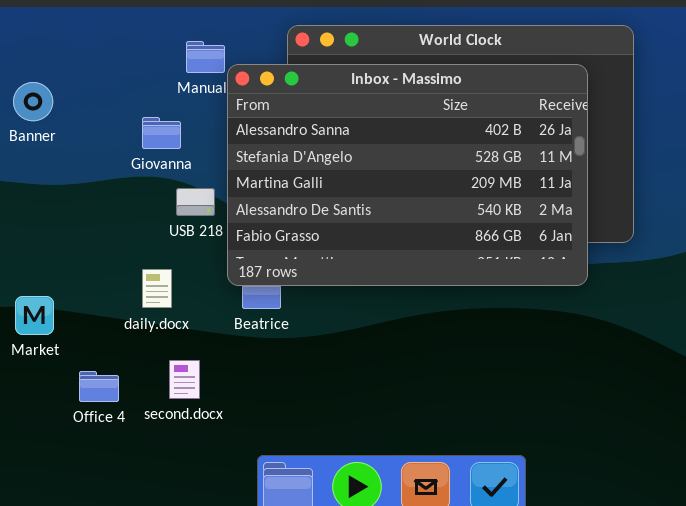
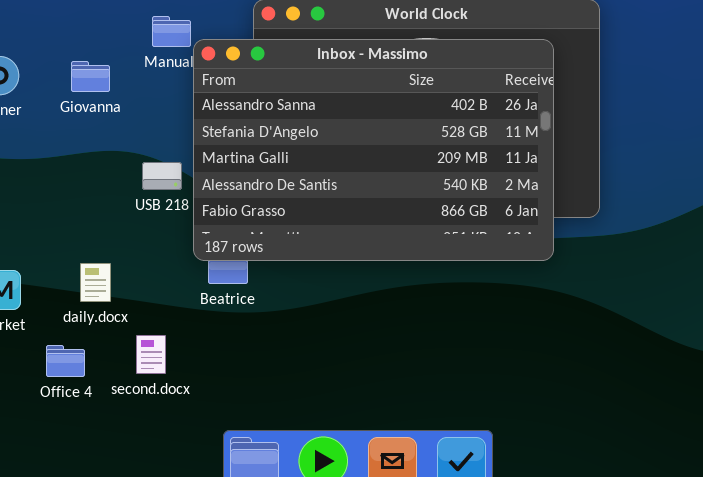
Giovanna: [142,117,181,149] -> [71,61,110,92], moved
daily.docx: [142,269,172,308] -> [80,263,111,302], moved

